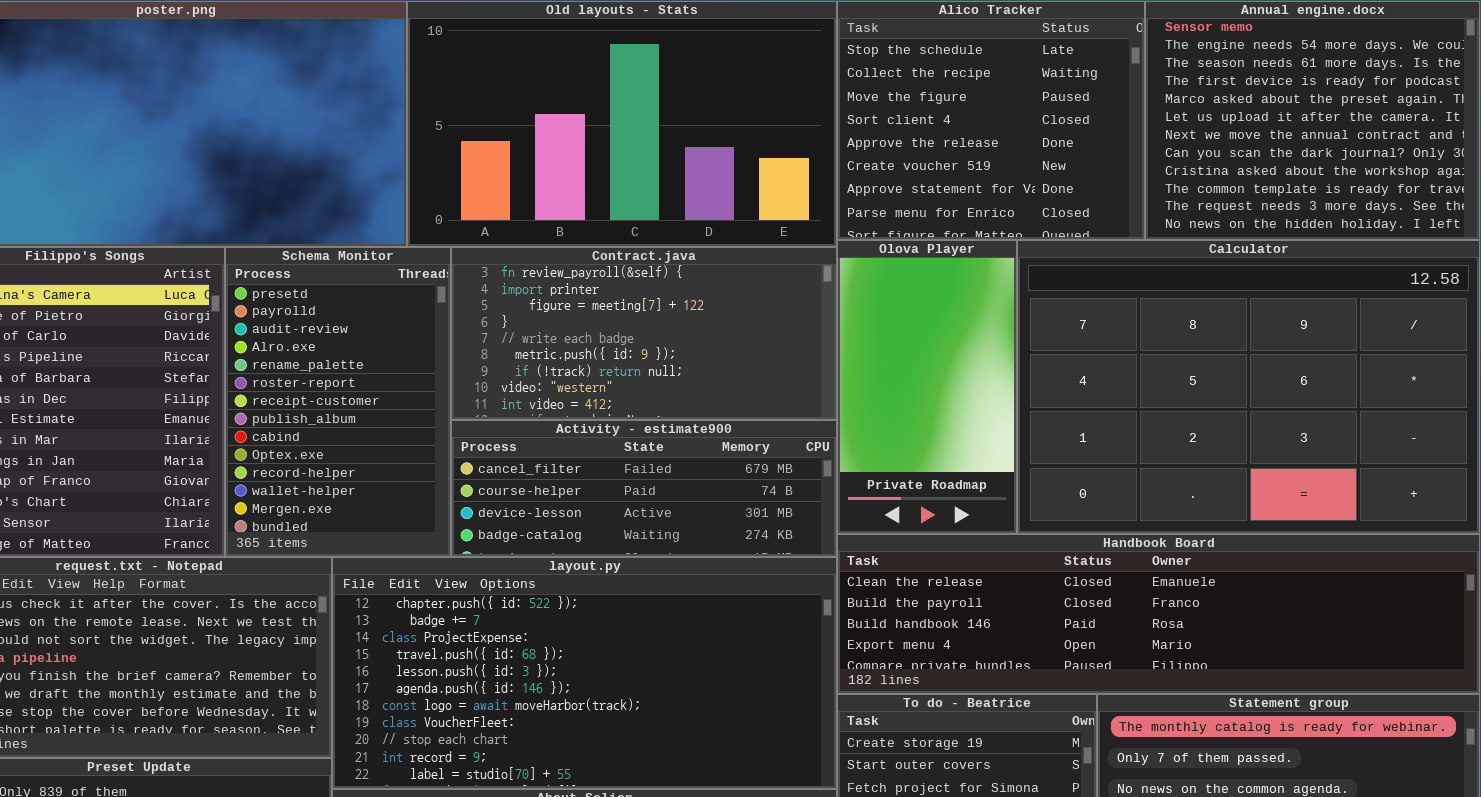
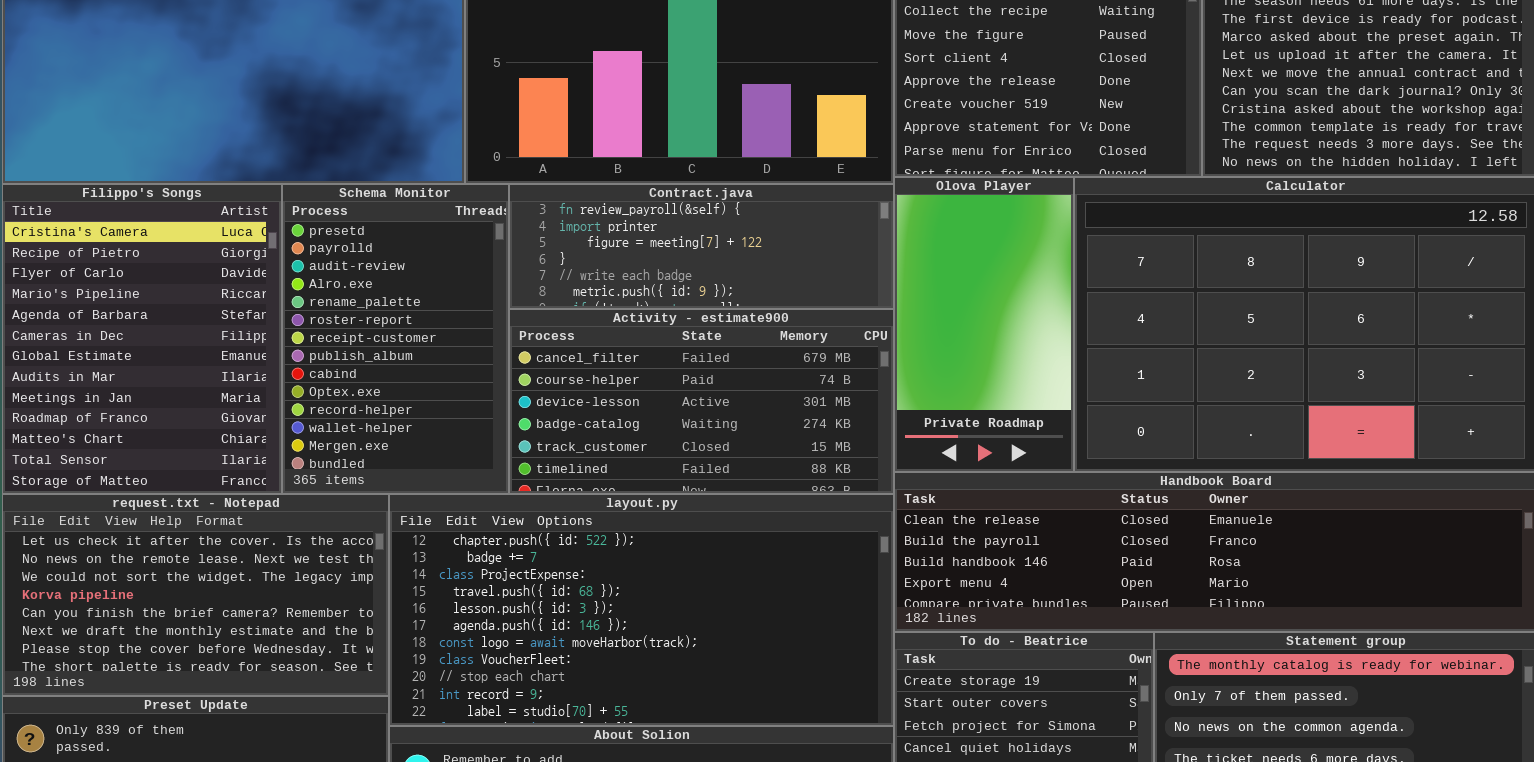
Contract.java: [451,247,837,420] -> [509,184,894,309], resized
Activity - estimate900: [451,420,837,557] -> [509,309,894,494], resized

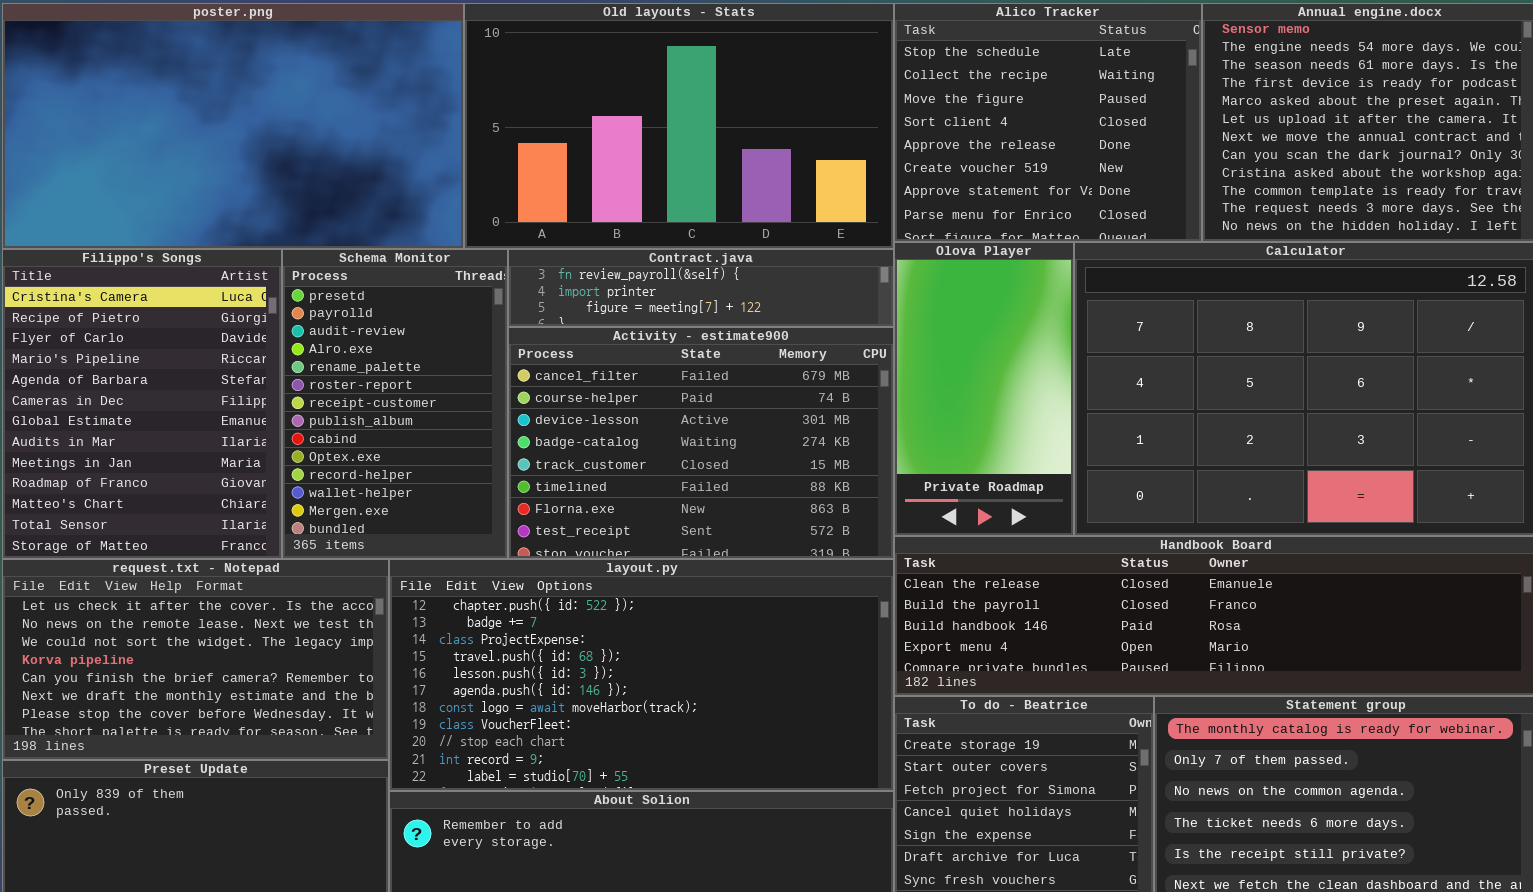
Contract.java: [509,184,894,309] -> [508,249,894,327], resized
Activity - estimate900: [509,309,894,494] -> [508,327,894,559], resized

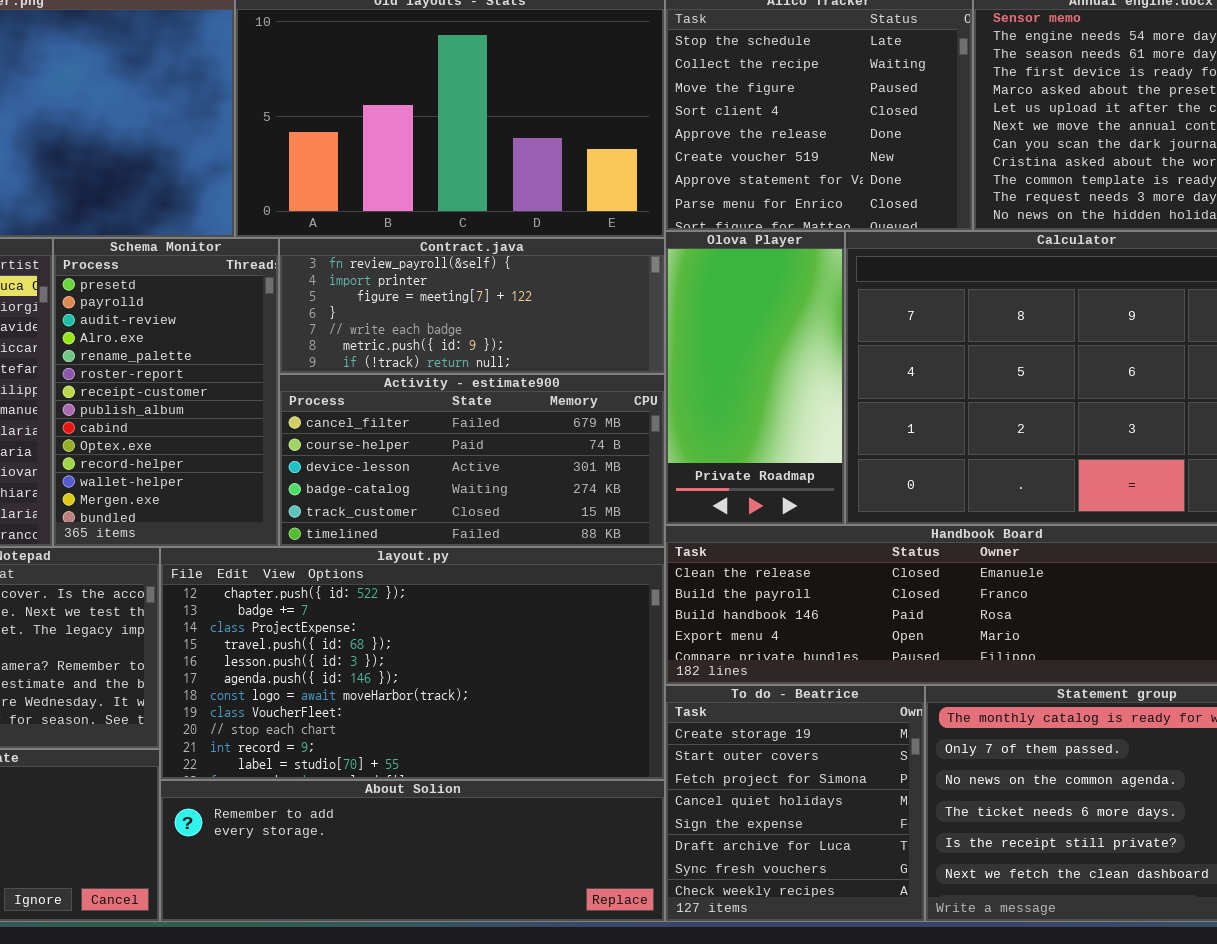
Contract.java: [508,249,894,327] -> [279,238,665,374], resized
Activity - estimate900: [508,327,894,559] -> [279,374,665,547], resized

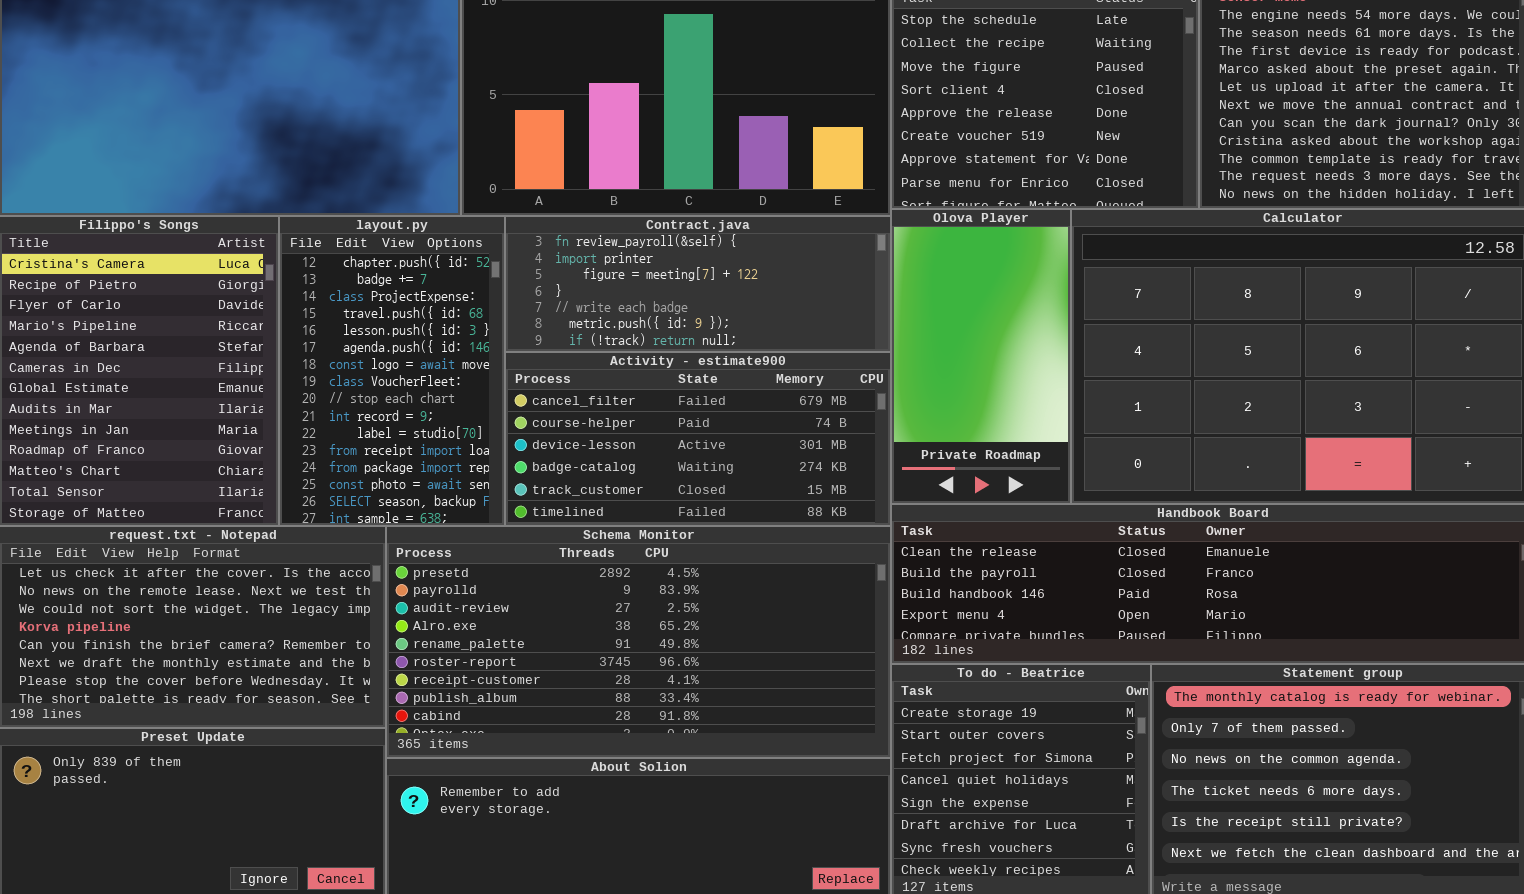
Schema Monitor: [53,238,279,547] -> [386,526,891,758], moved, resized
layout.py: [160,547,665,780] -> [279,216,505,526], moved, resized

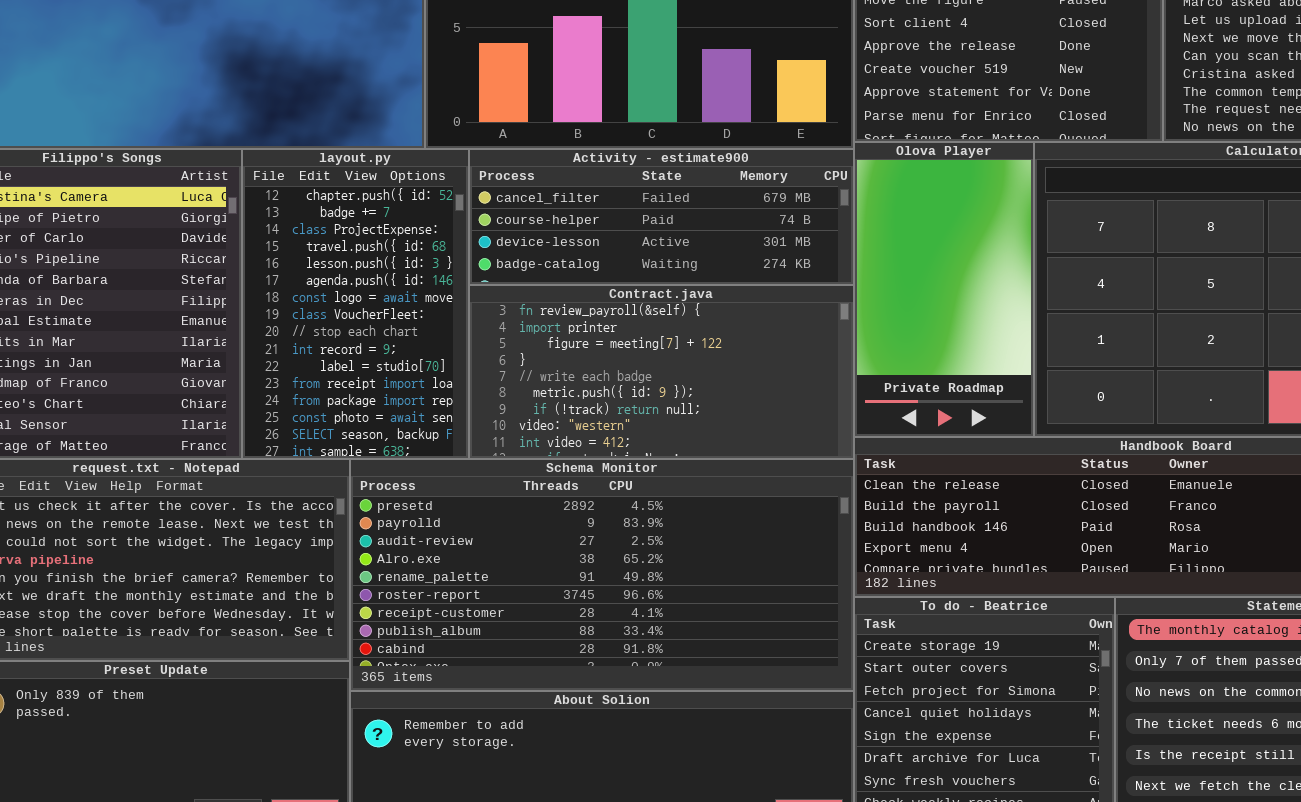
Contract.java: [505,216,891,352] -> [469,285,854,459], moved, resized
Activity - estimate900: [505,352,891,526] -> [469,149,854,285], moved, resized

